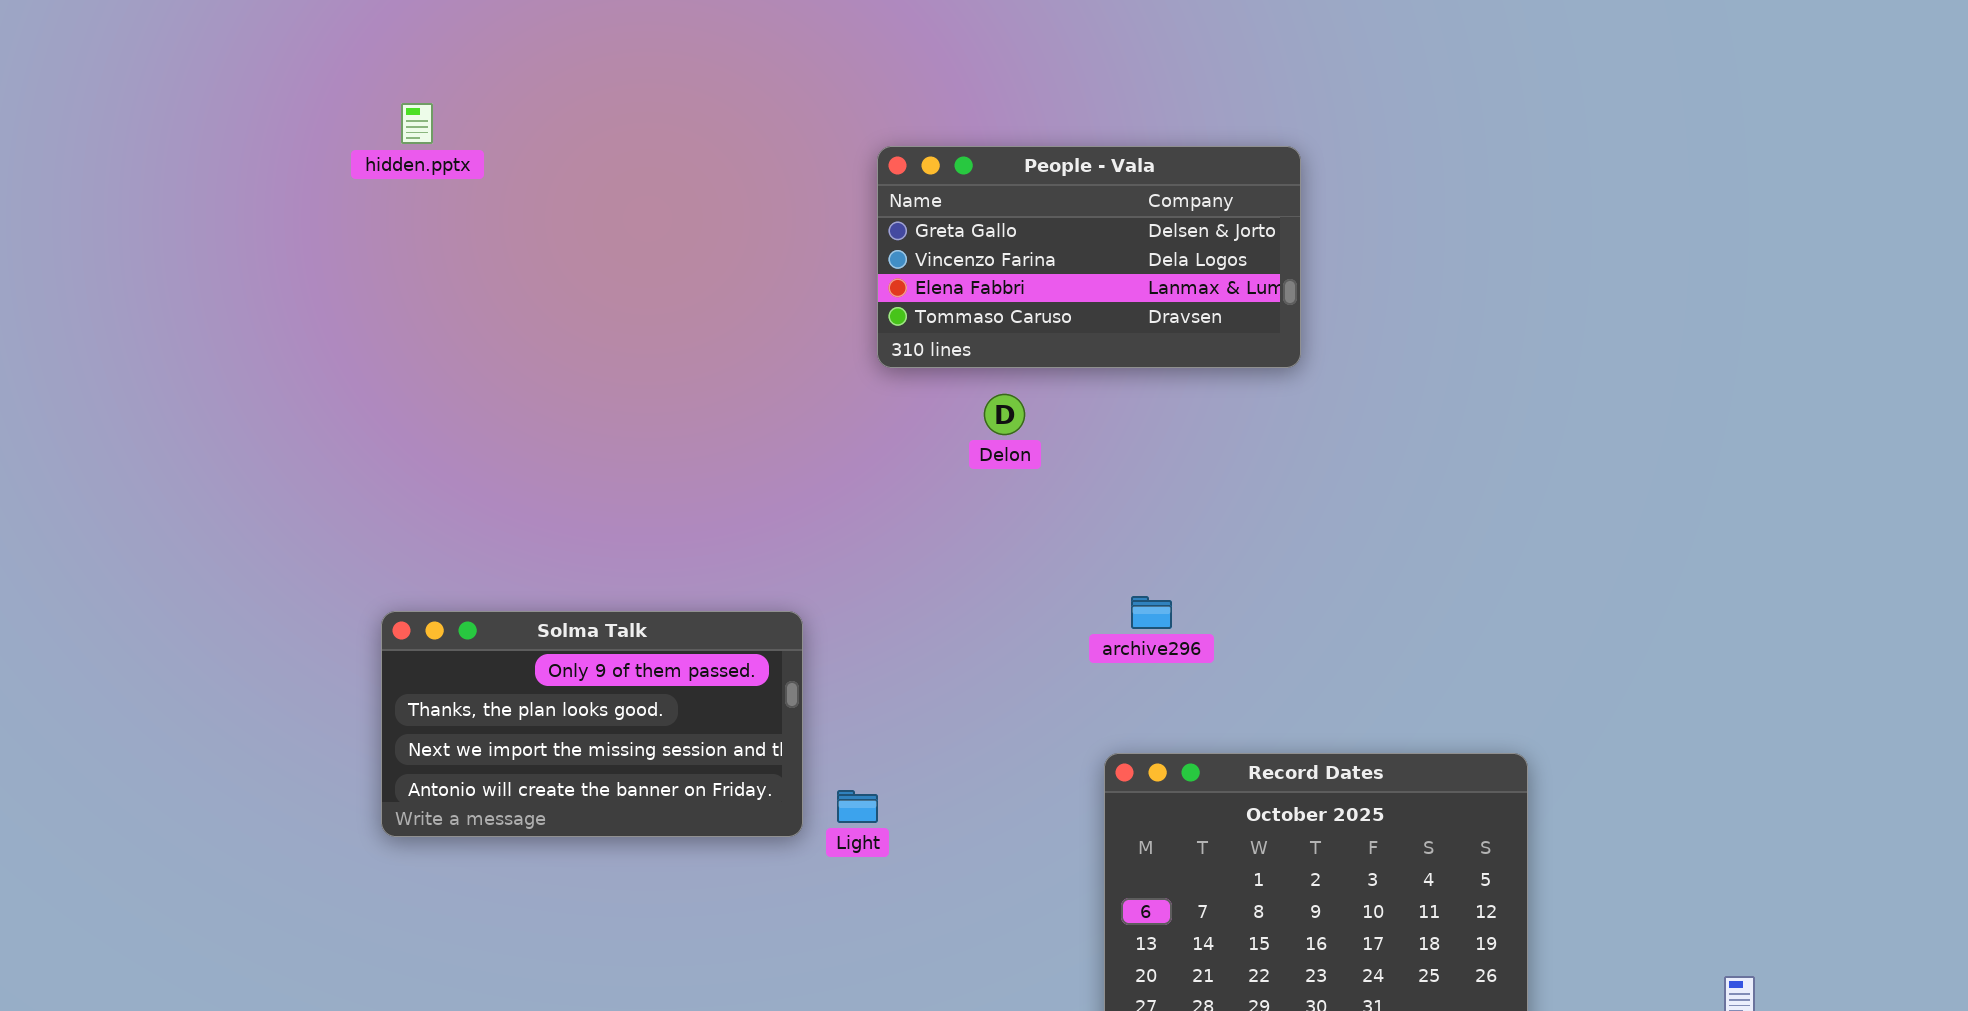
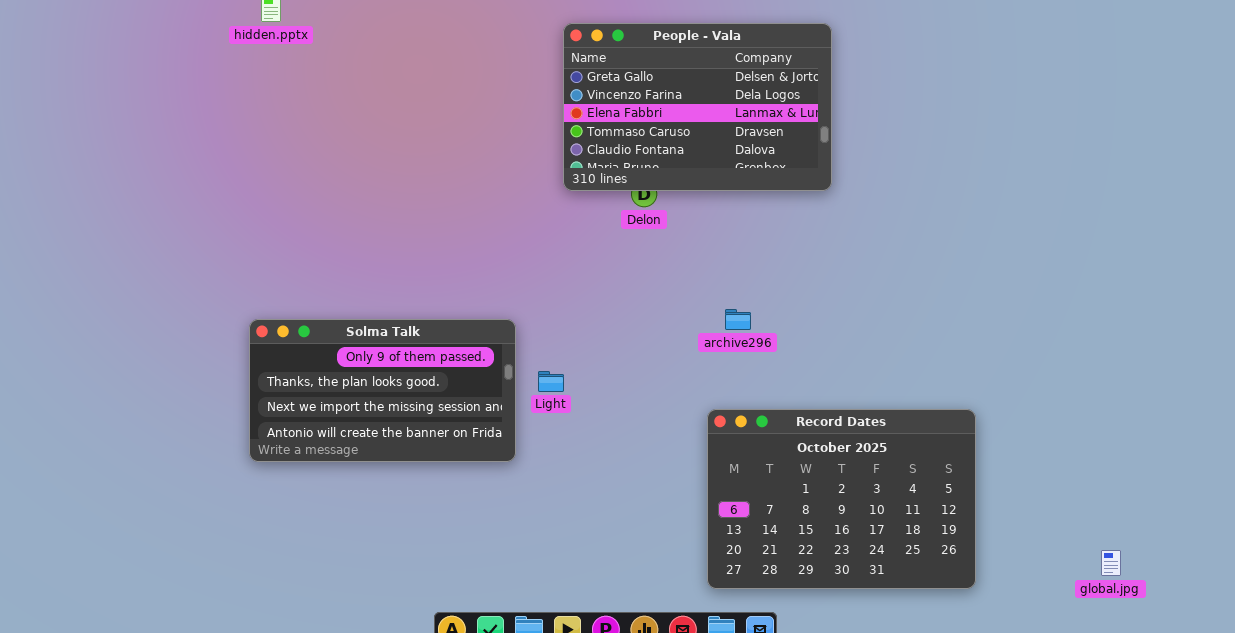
People - Vala: [877,146,1301,368] -> [563,23,832,191], resized
Light: [837,790,878,823] -> [538,371,564,392], moved

